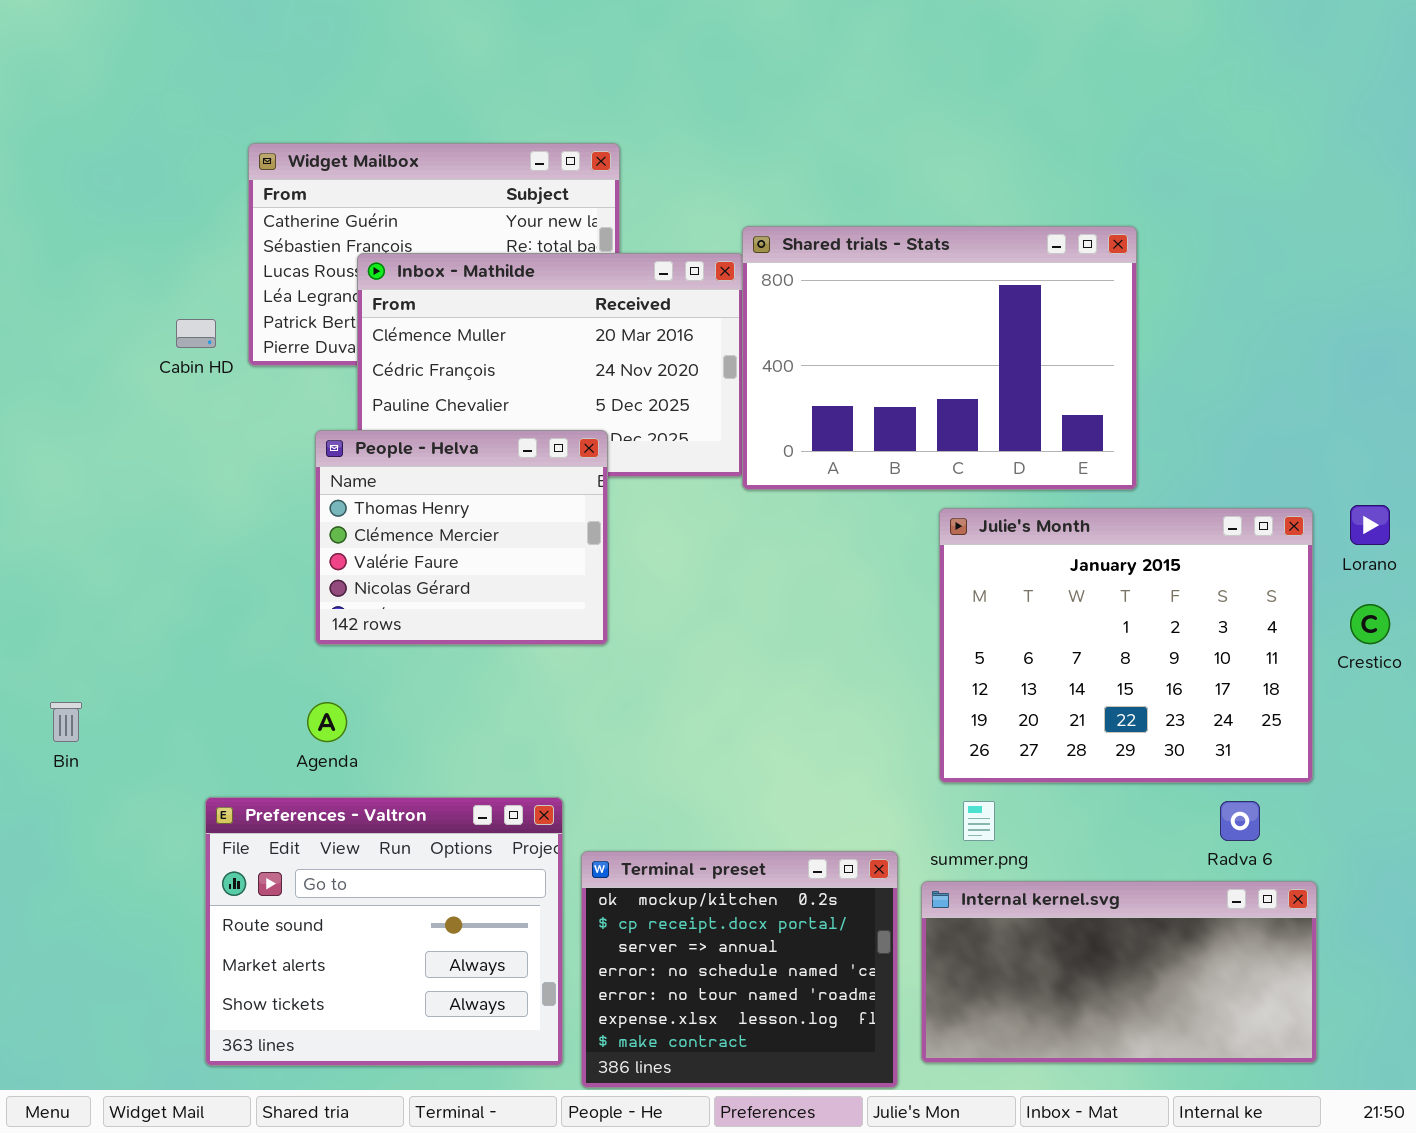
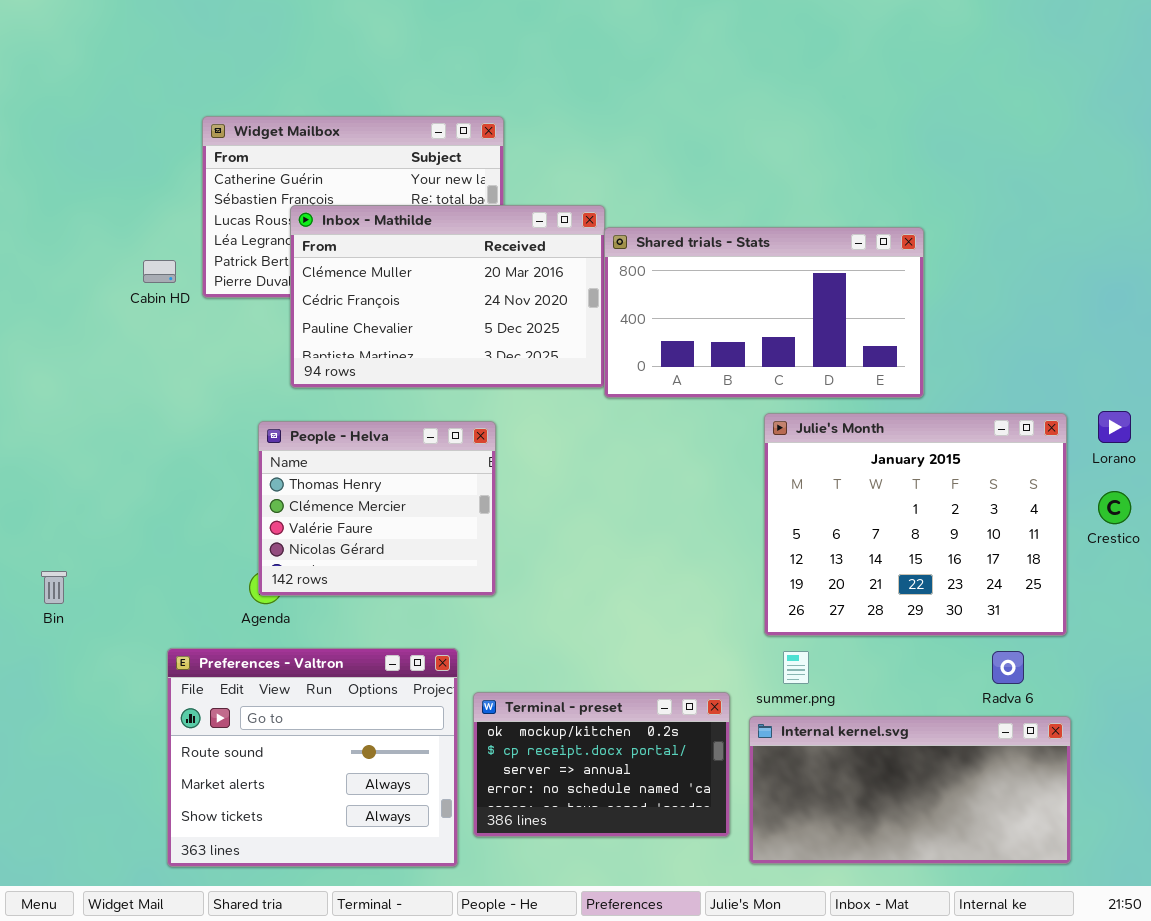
Shared trials - Stats: [742,226,1137,490] -> [604,227,924,398], resized
People - Helva: [315,430,608,645] -> [258,421,496,596], moved
Terminal - preset: [581,851,898,1088] -> [473,692,730,837], resized

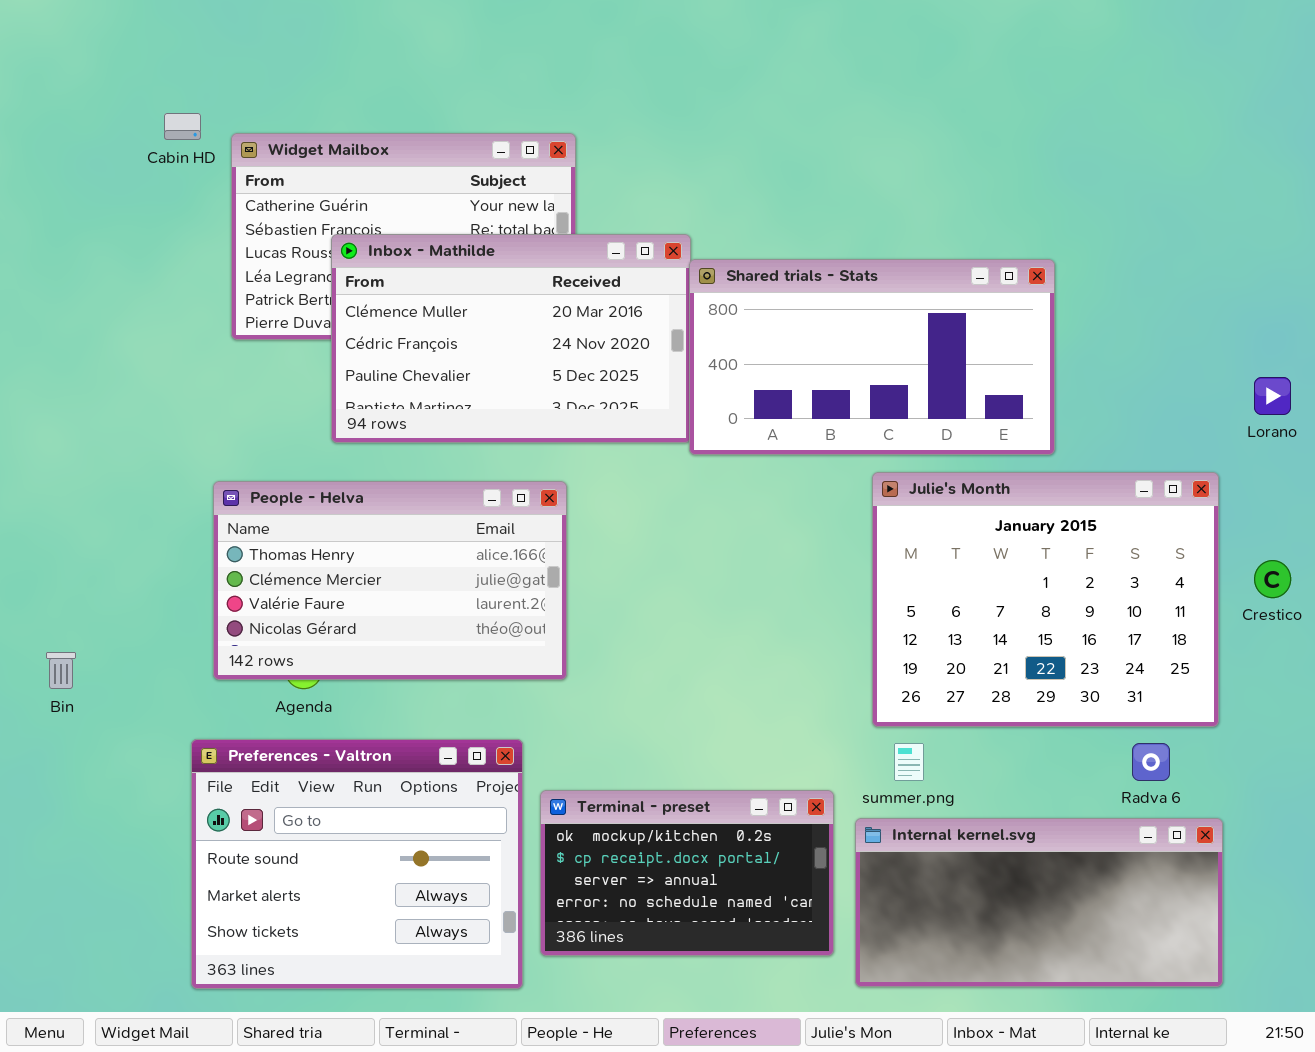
Cabin HD: [143,260,176,283] -> [164,113,201,140], moved
Lorano: [1098,411,1131,443] -> [1254,377,1291,415], moved
People - Helva: [258,421,496,596] -> [213,481,567,680], resized

